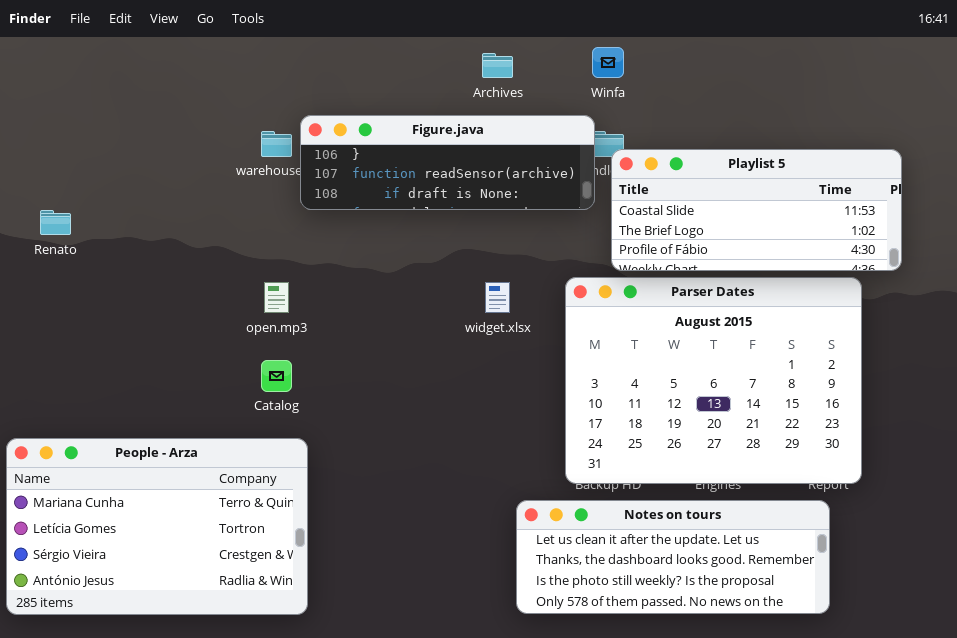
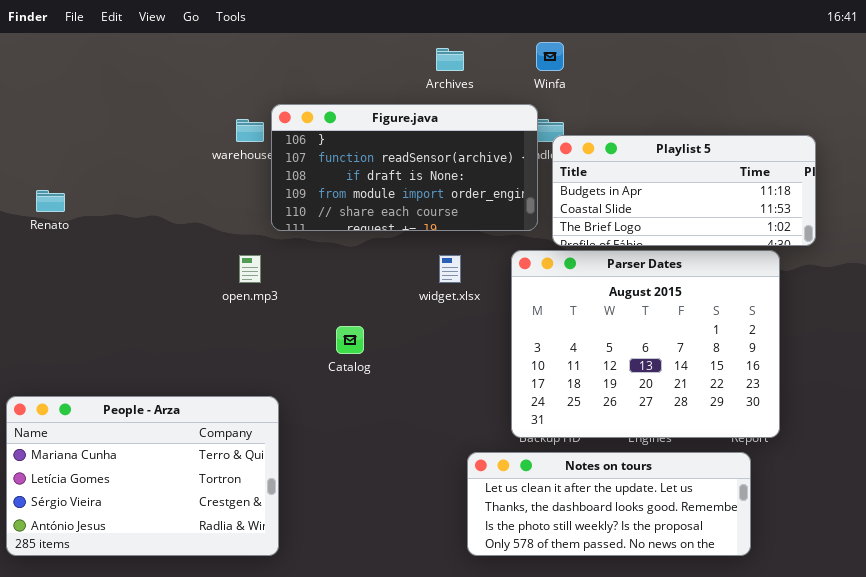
Figure.java: [300,115,595,210] -> [271,104,538,231], resized
Playlist 5: [611,149,902,271] -> [552,135,816,246], scrolled up 1 row
Catalog: [261,360,292,392] -> [336,326,364,354], moved

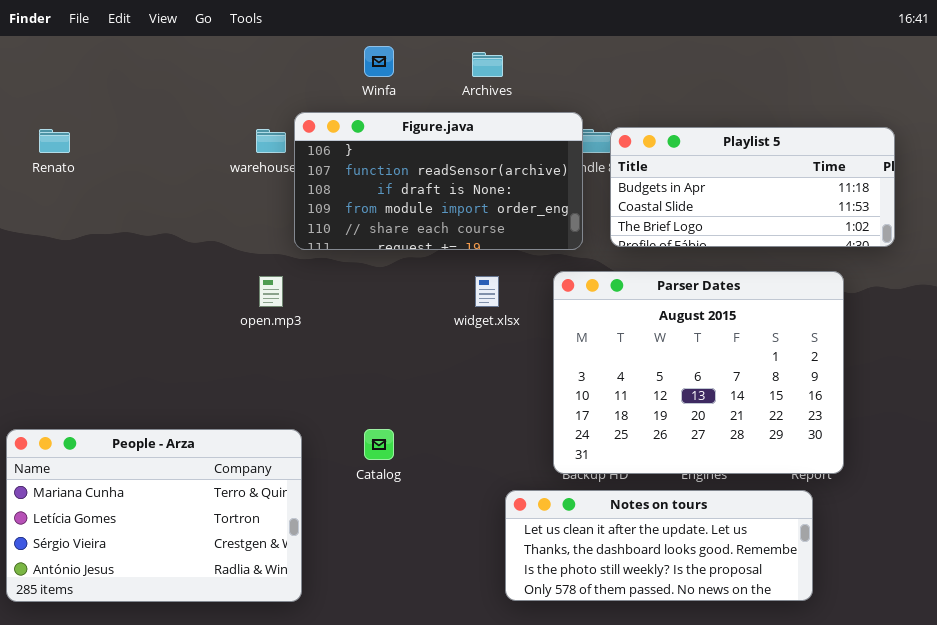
Winfa: [536,42,564,71] -> [364,46,394,77], moved
Playlist 5: [552,135,816,246] -> [610,127,895,247], moved
Renato: [36,190,65,212] -> [39,129,70,153], moved
Catalog: [336,326,364,354] -> [364,429,394,460], moved

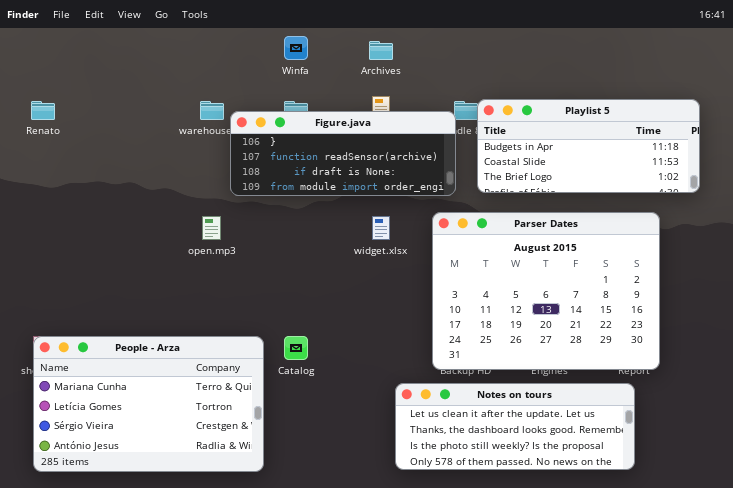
Figure.java: [294,112,583,250] -> [230,111,456,196], resized
People - Arza: [6,429,302,602] -> [33,336,264,472], moved

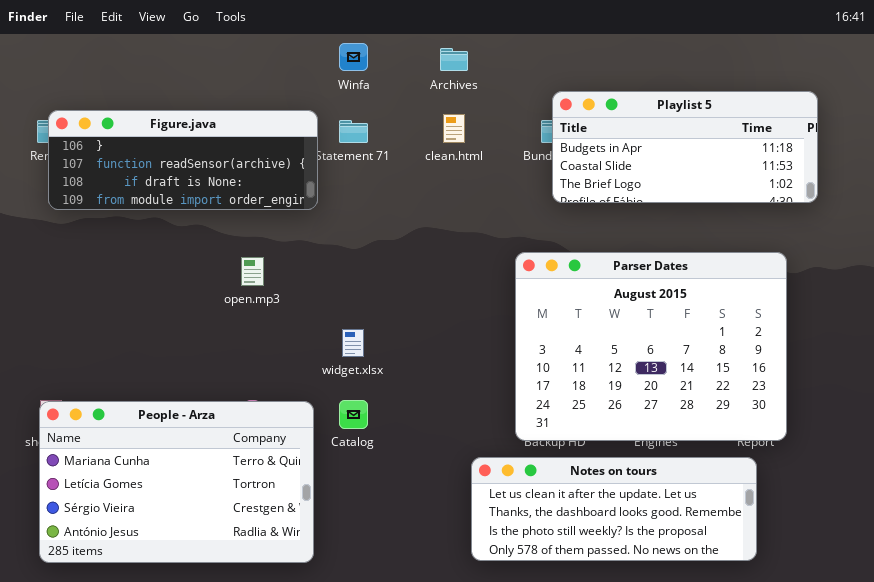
Playlist 5: [477,99,700,193] -> [552,91,818,203], moved
Figure.java: [230,111,456,196] -> [48,110,318,210], moved
widget.xlsx: [372,216,390,240] -> [342,329,364,357], moved

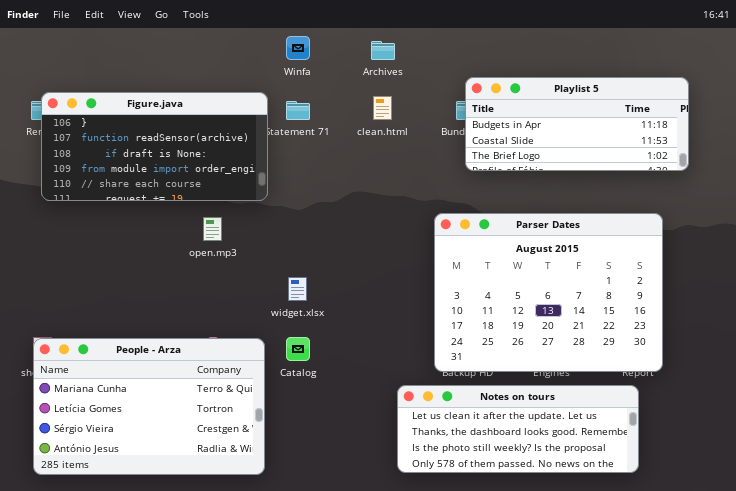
Figure.java: [48,110,318,210] -> [41,92,268,201], resized

